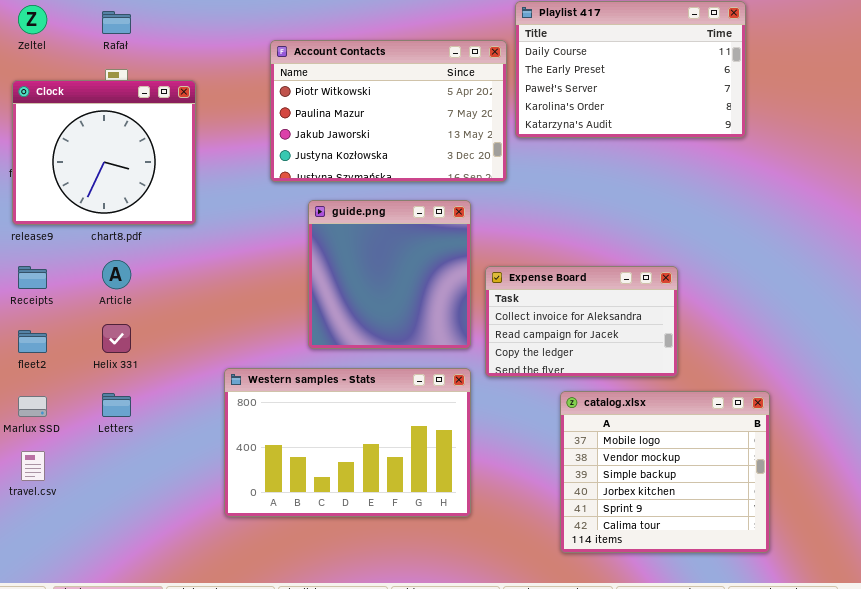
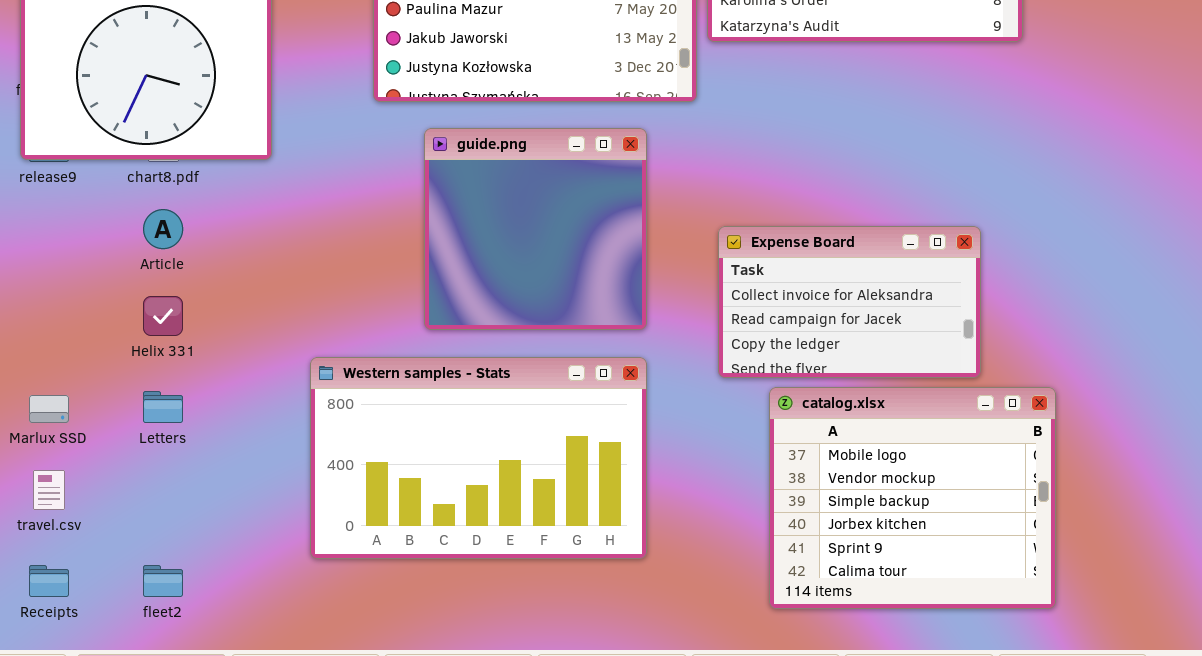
Receipts: [18,266,47,289] -> [29,565,69,597], moved
Expense Board: [485,266,678,377] -> [718,226,981,378], moved
fleet2: [18,330,47,353] -> [143,565,183,597], moved

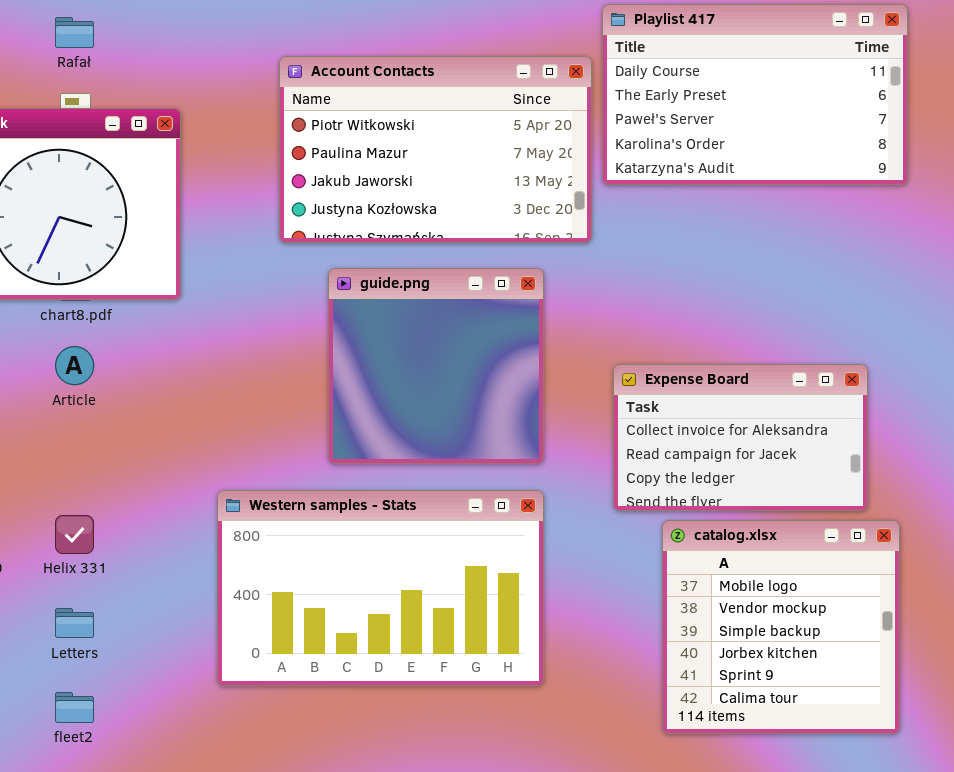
Helix 331: [143,296,183,336] -> [55,515,94,554], moved
catalog.xlsx: [769,387,1056,609] -> [662,520,900,734], resized
Letters: [143,391,183,423] -> [55,608,94,638], moved

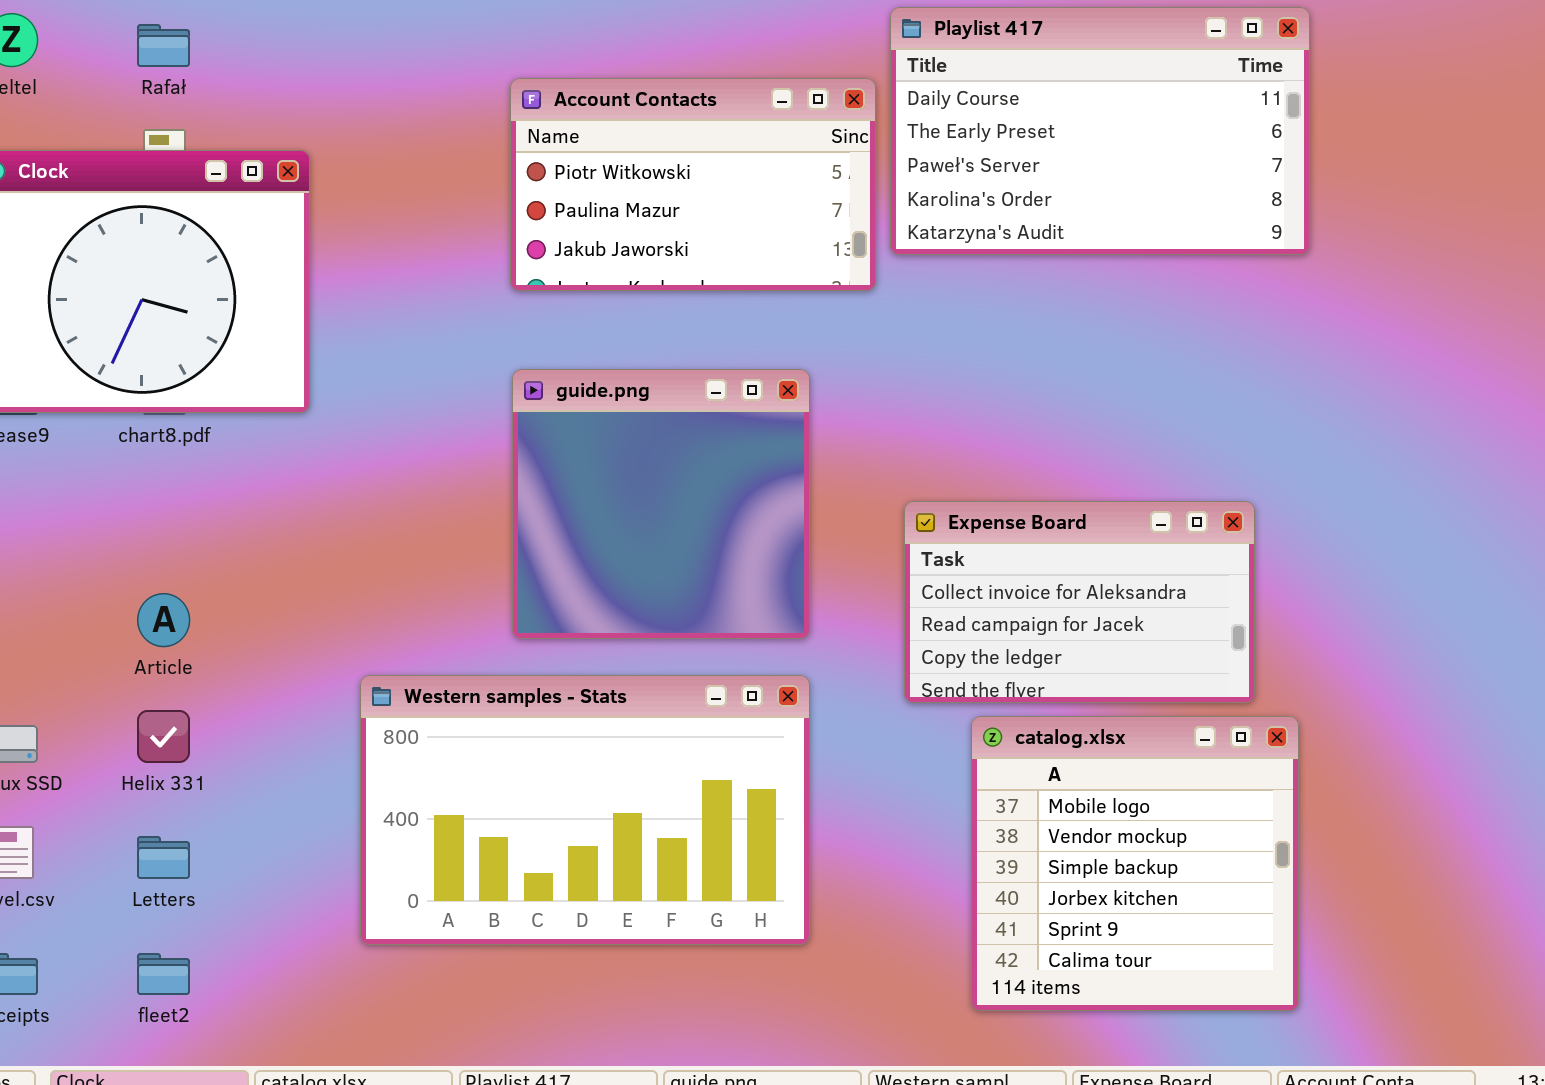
Account Contacts: [279,56,592,243] -> [510,78,876,291], resized
Article: [55,346,94,385] -> [137,593,190,647], moved

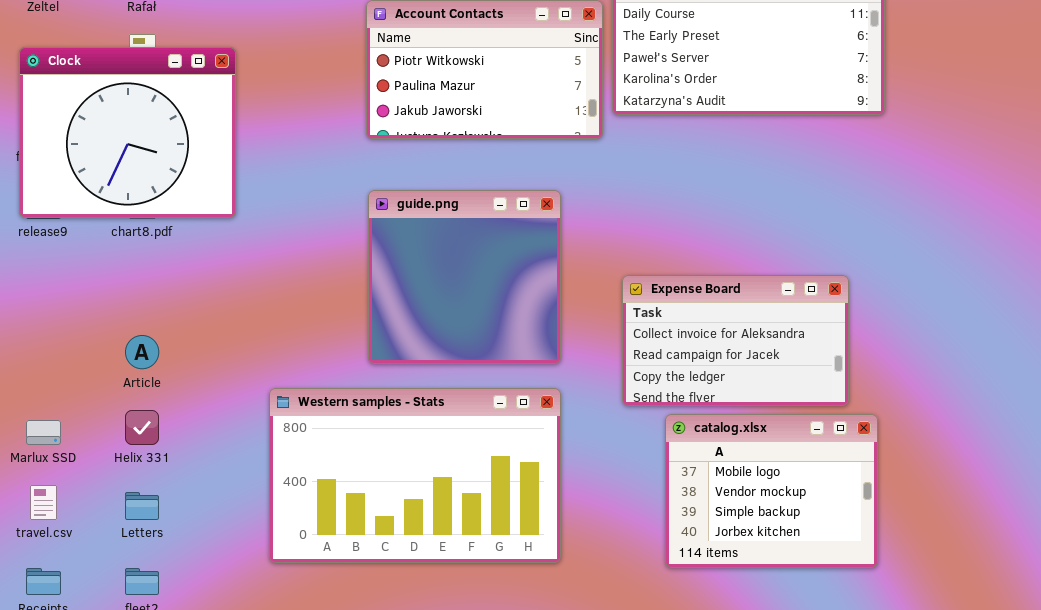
catalog.xlsx: [971,716,1299,1011] -> [665,414,878,568], resized

